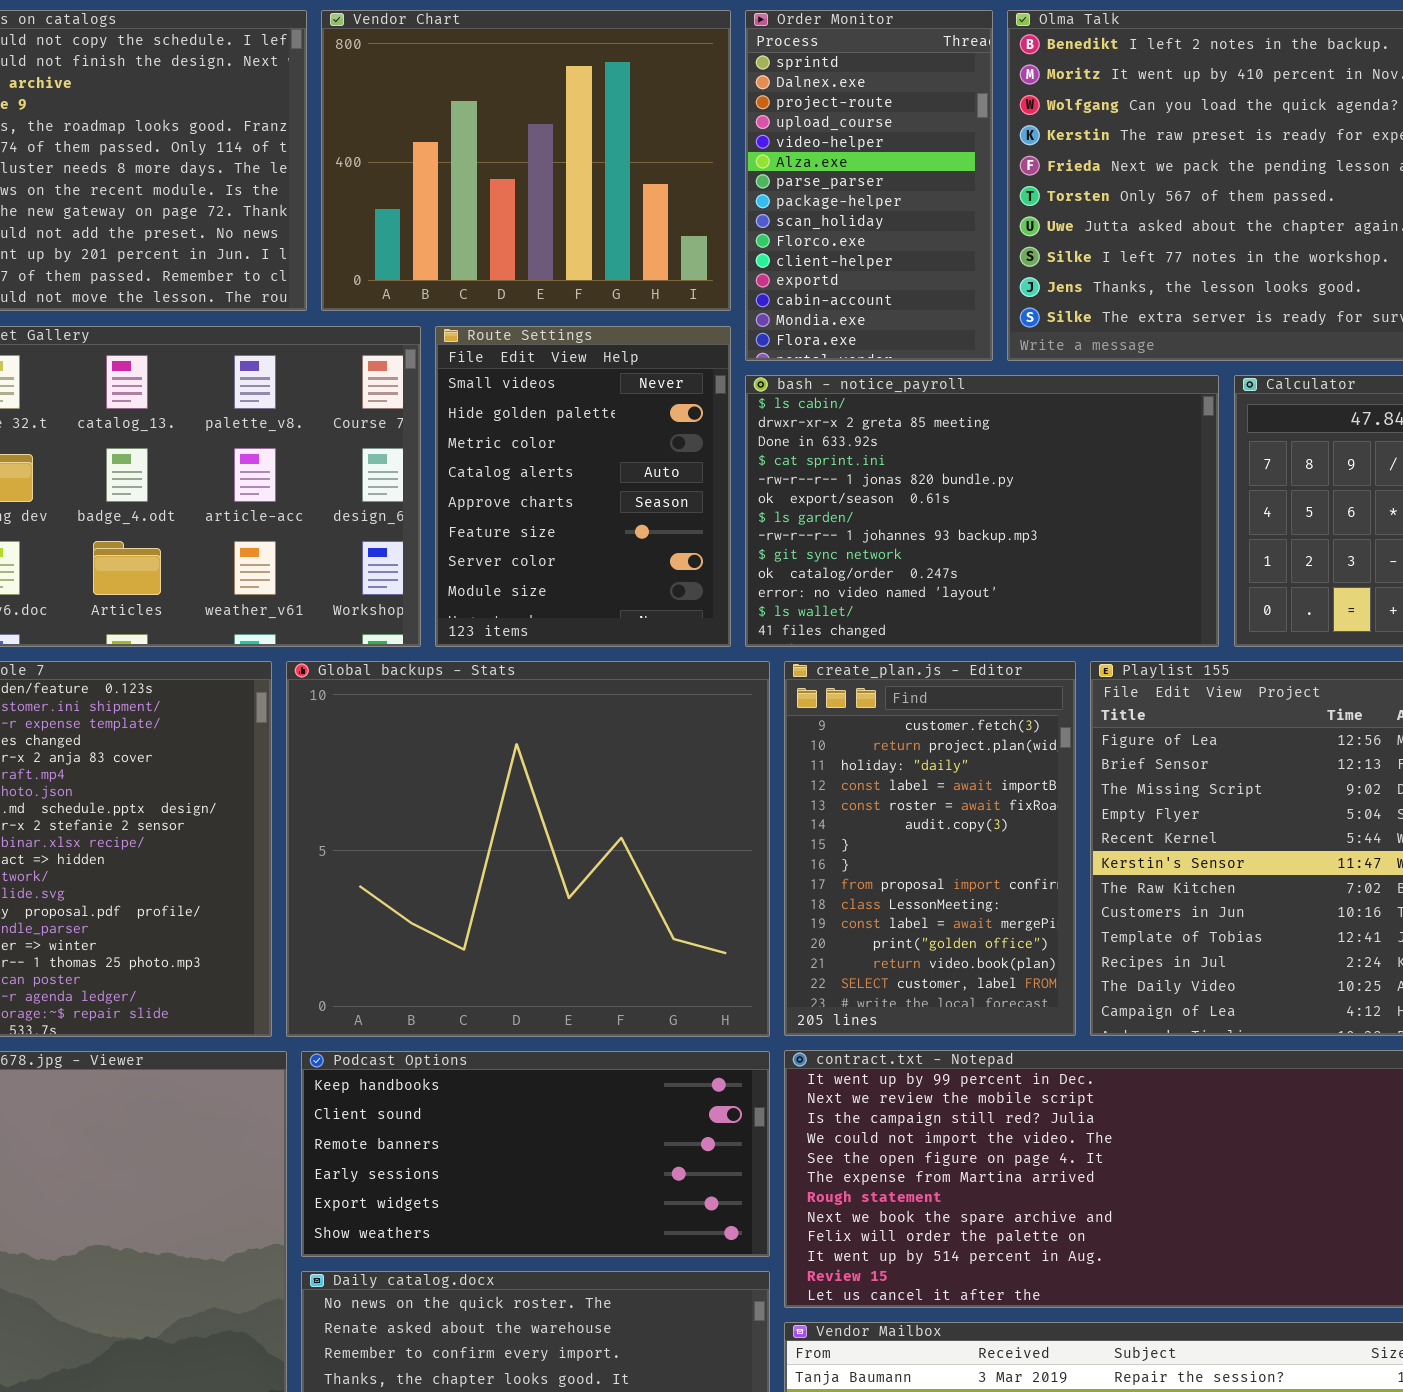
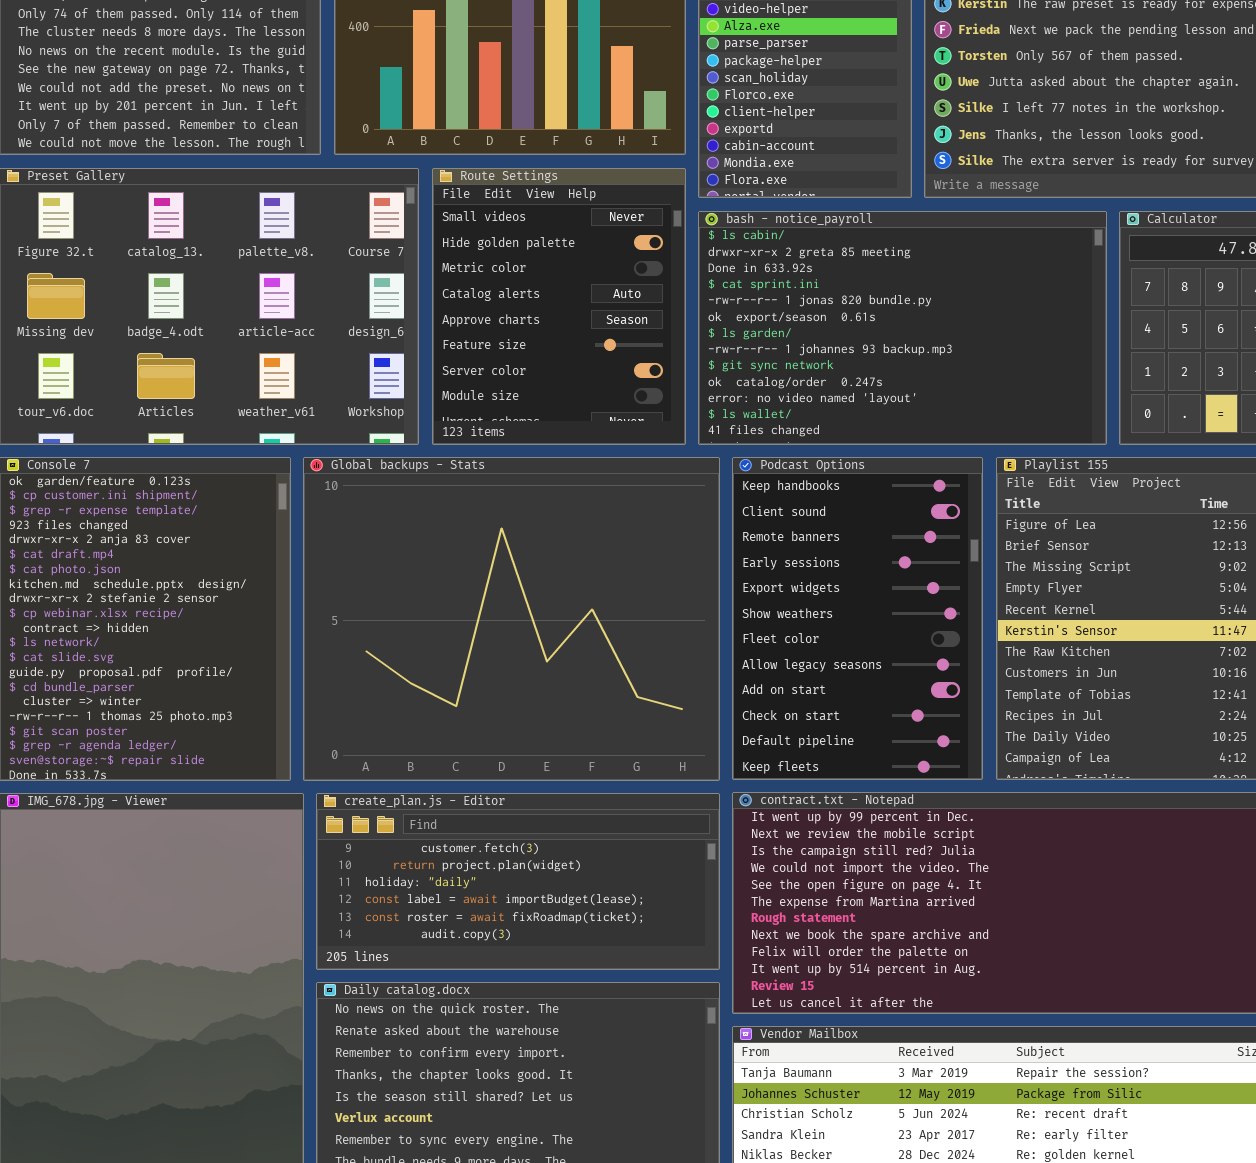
create_plan.js - Editor: [784,661,1076,1036] -> [316,793,720,970], moved, resized
Podcast Options: [301,1051,770,1257] -> [732,457,983,780], moved, resized

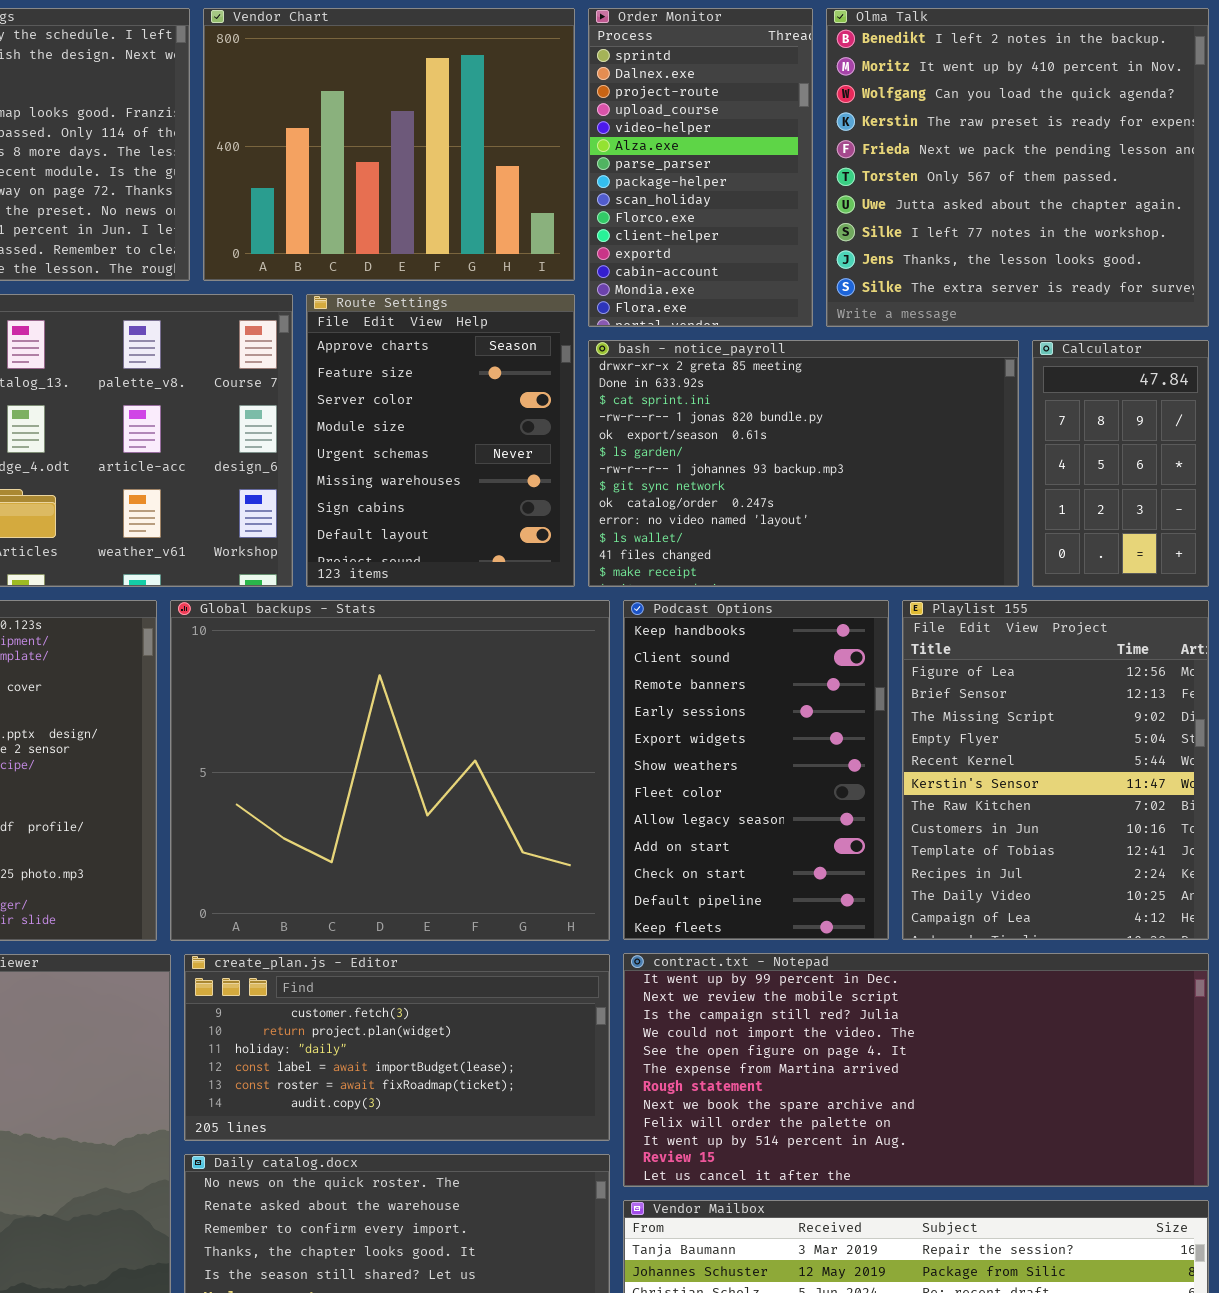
Route Settings: [432,168,686,445] -> [306,294,575,587], scrolled down 4 rows
bash - notice_payroll: [698,211,1107,445] -> [588,340,1019,587], scrolled down 1 row

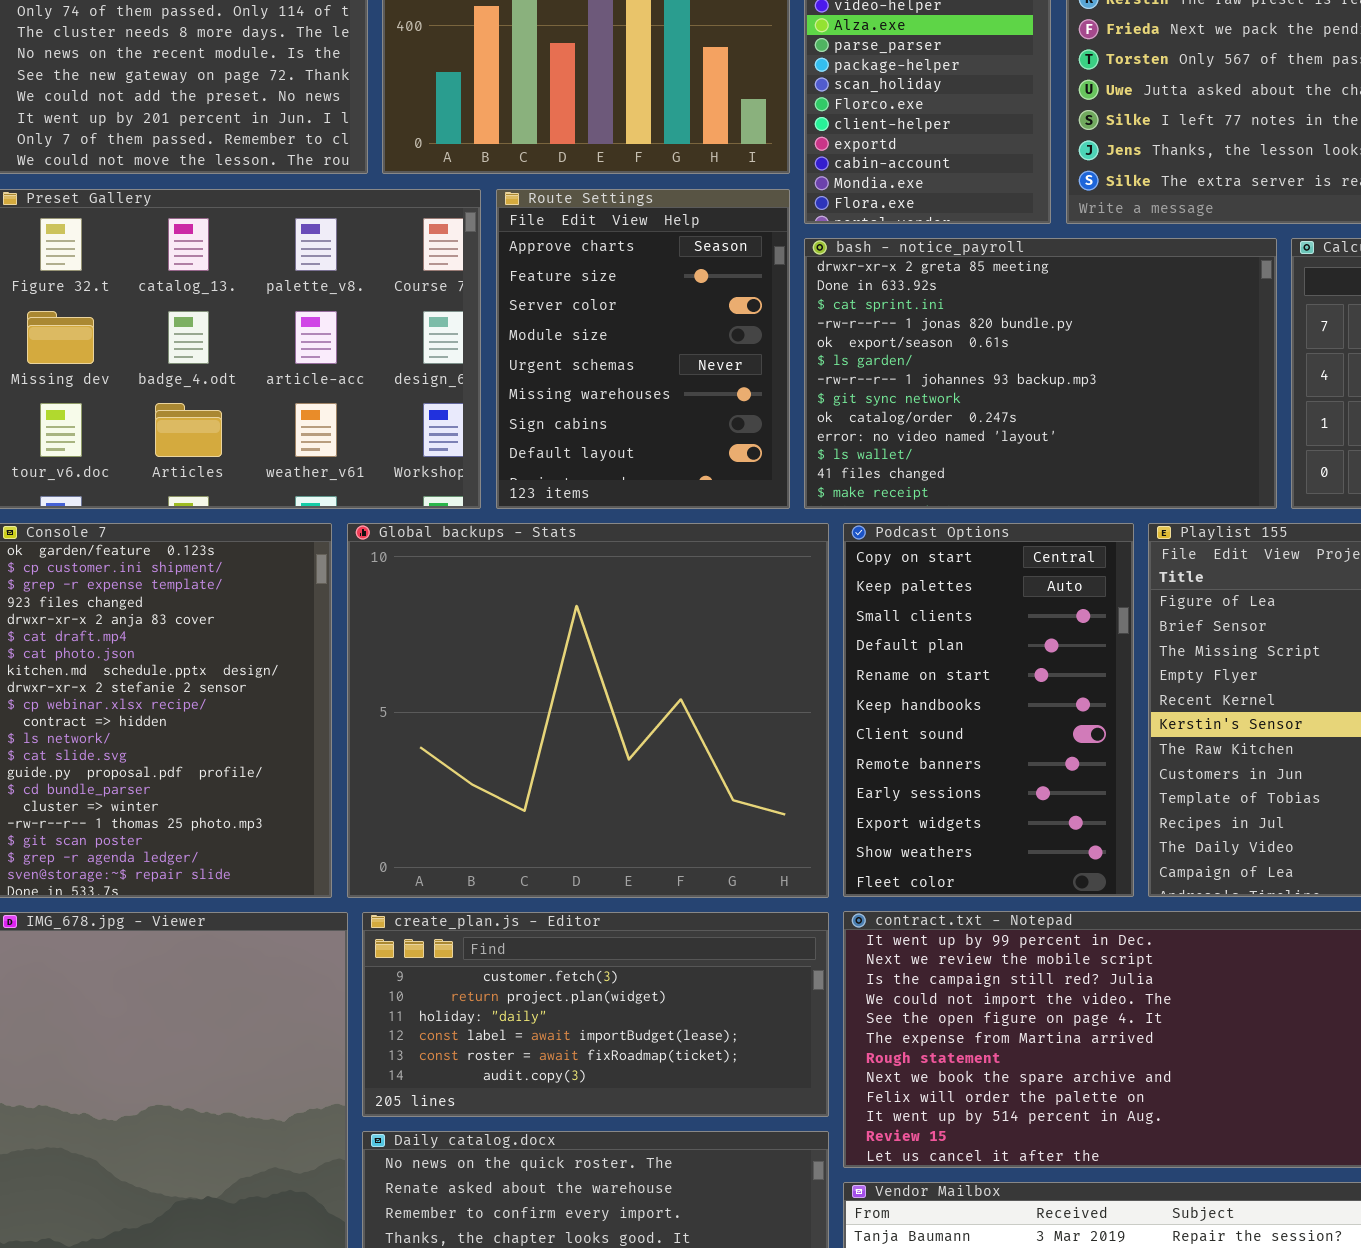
Podcast Options: [623,600,889,940] -> [843,523,1134,897], scrolled up 5 rows

